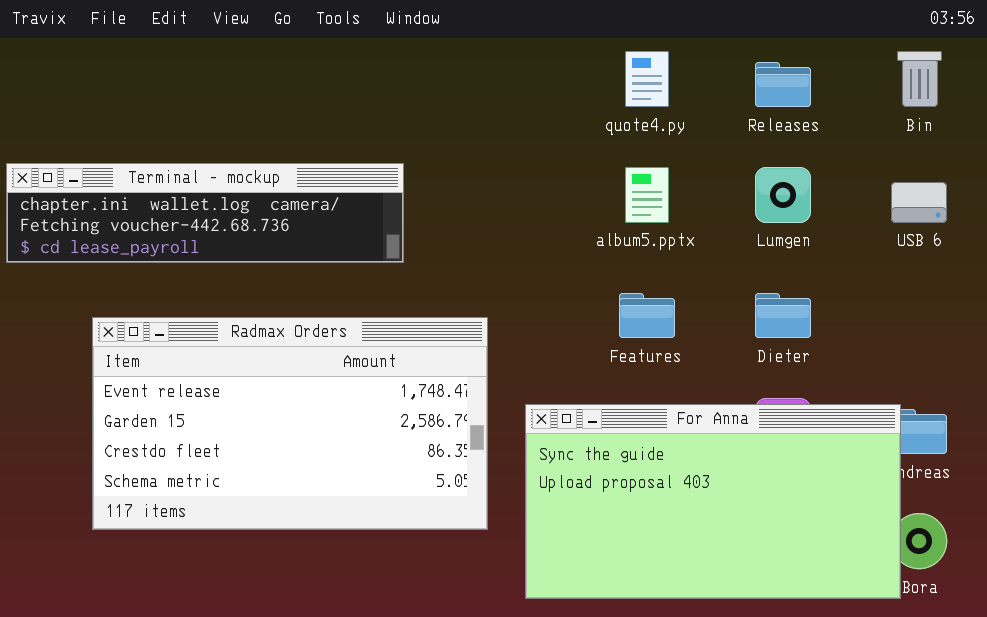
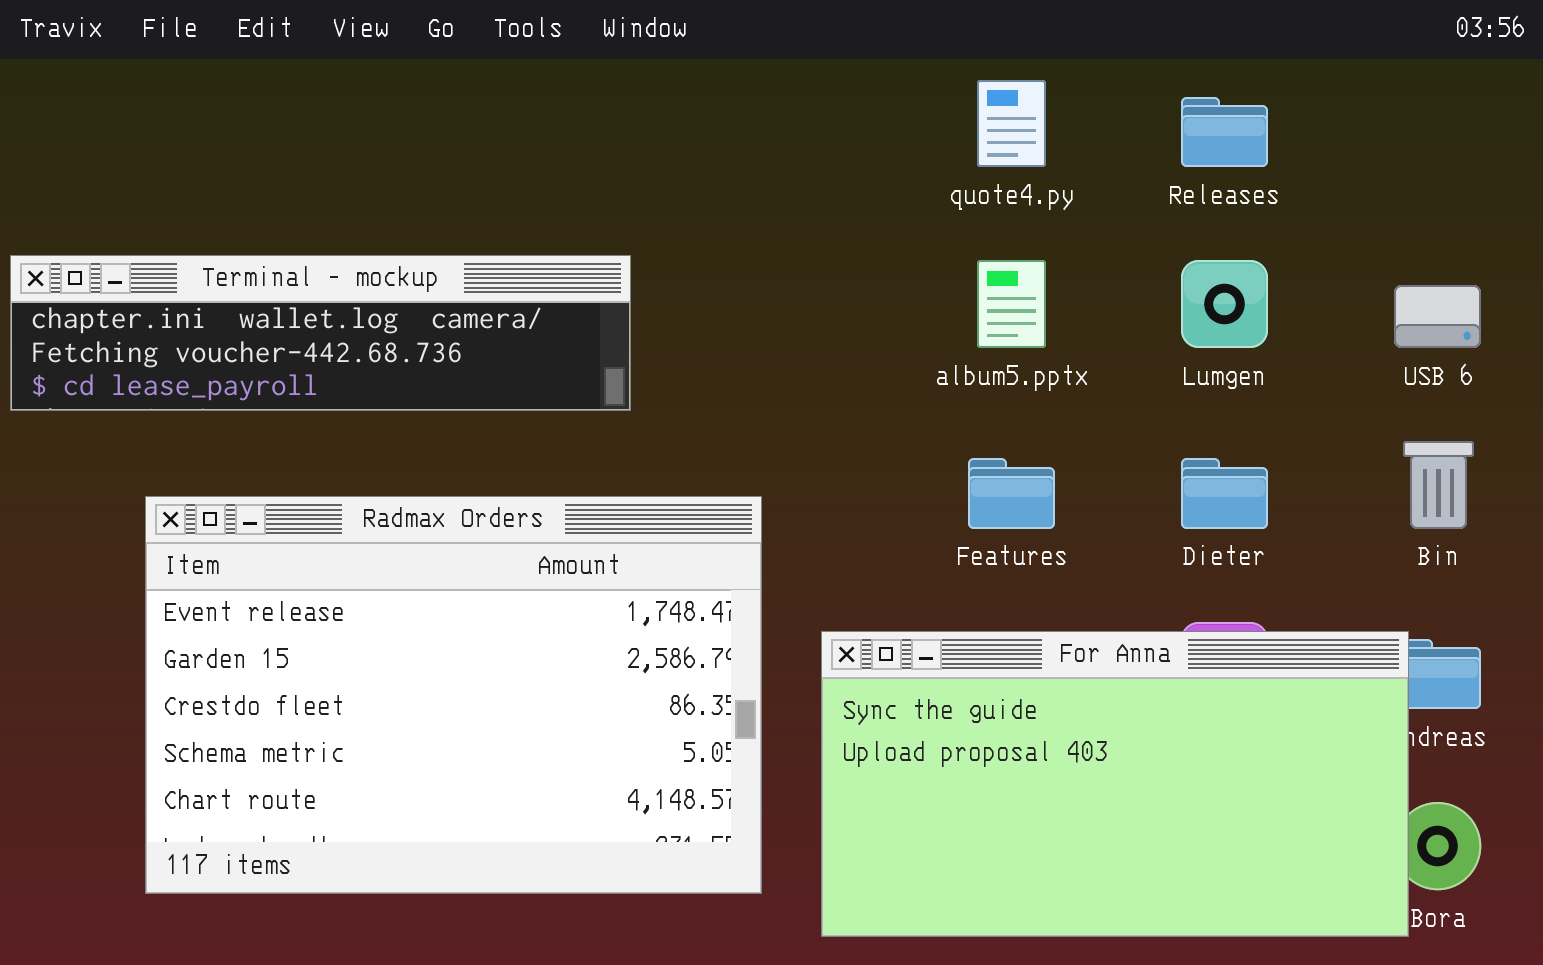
Bin: [897,51,942,107] -> [1403,441,1474,529], moved
Radmax Orders: [92,317,488,530] -> [145,496,762,894], resized

